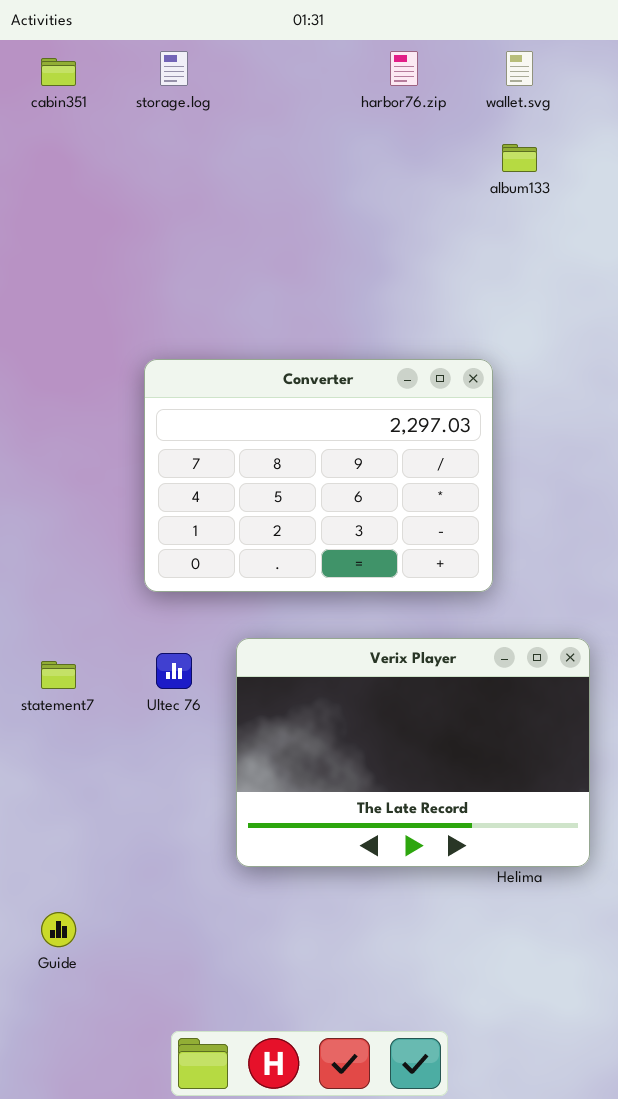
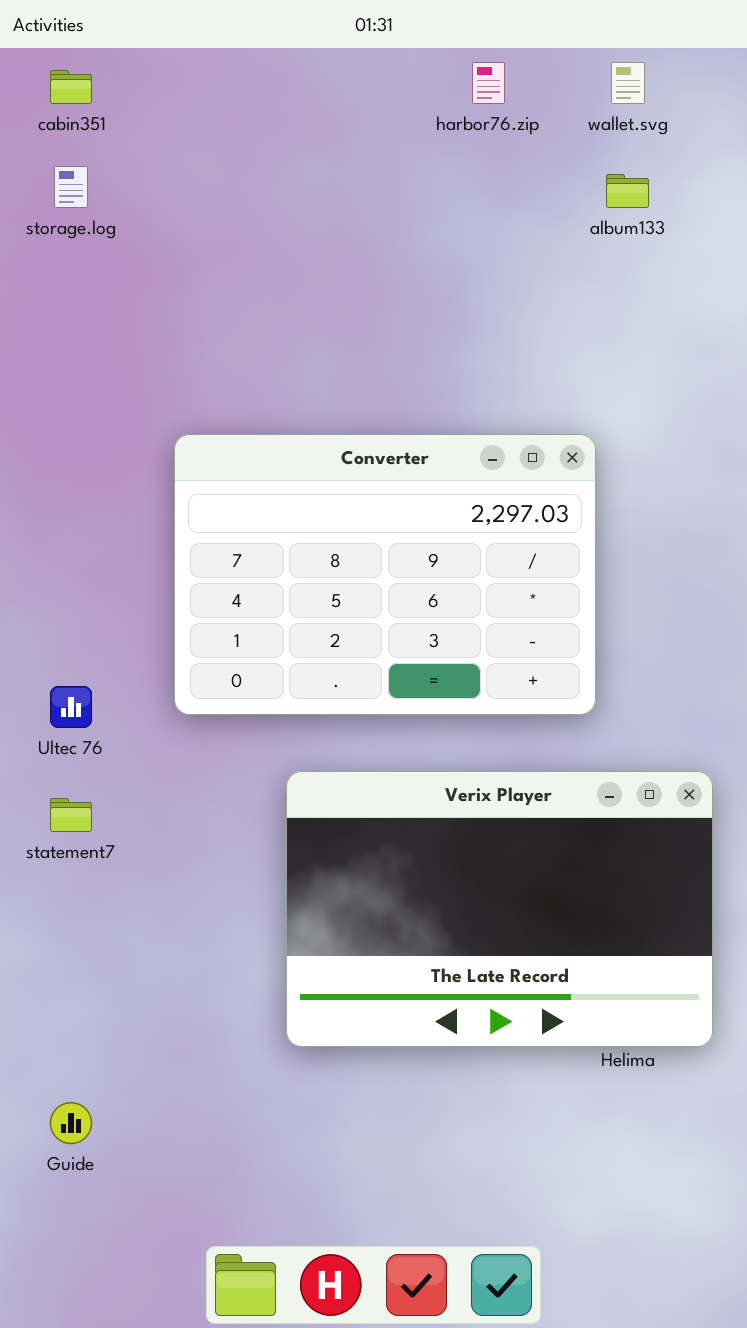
storage.log: [160,51,188,86] -> [54,166,88,208], moved
Ultec 76: [156,653,192,689] -> [50,686,92,728], moved

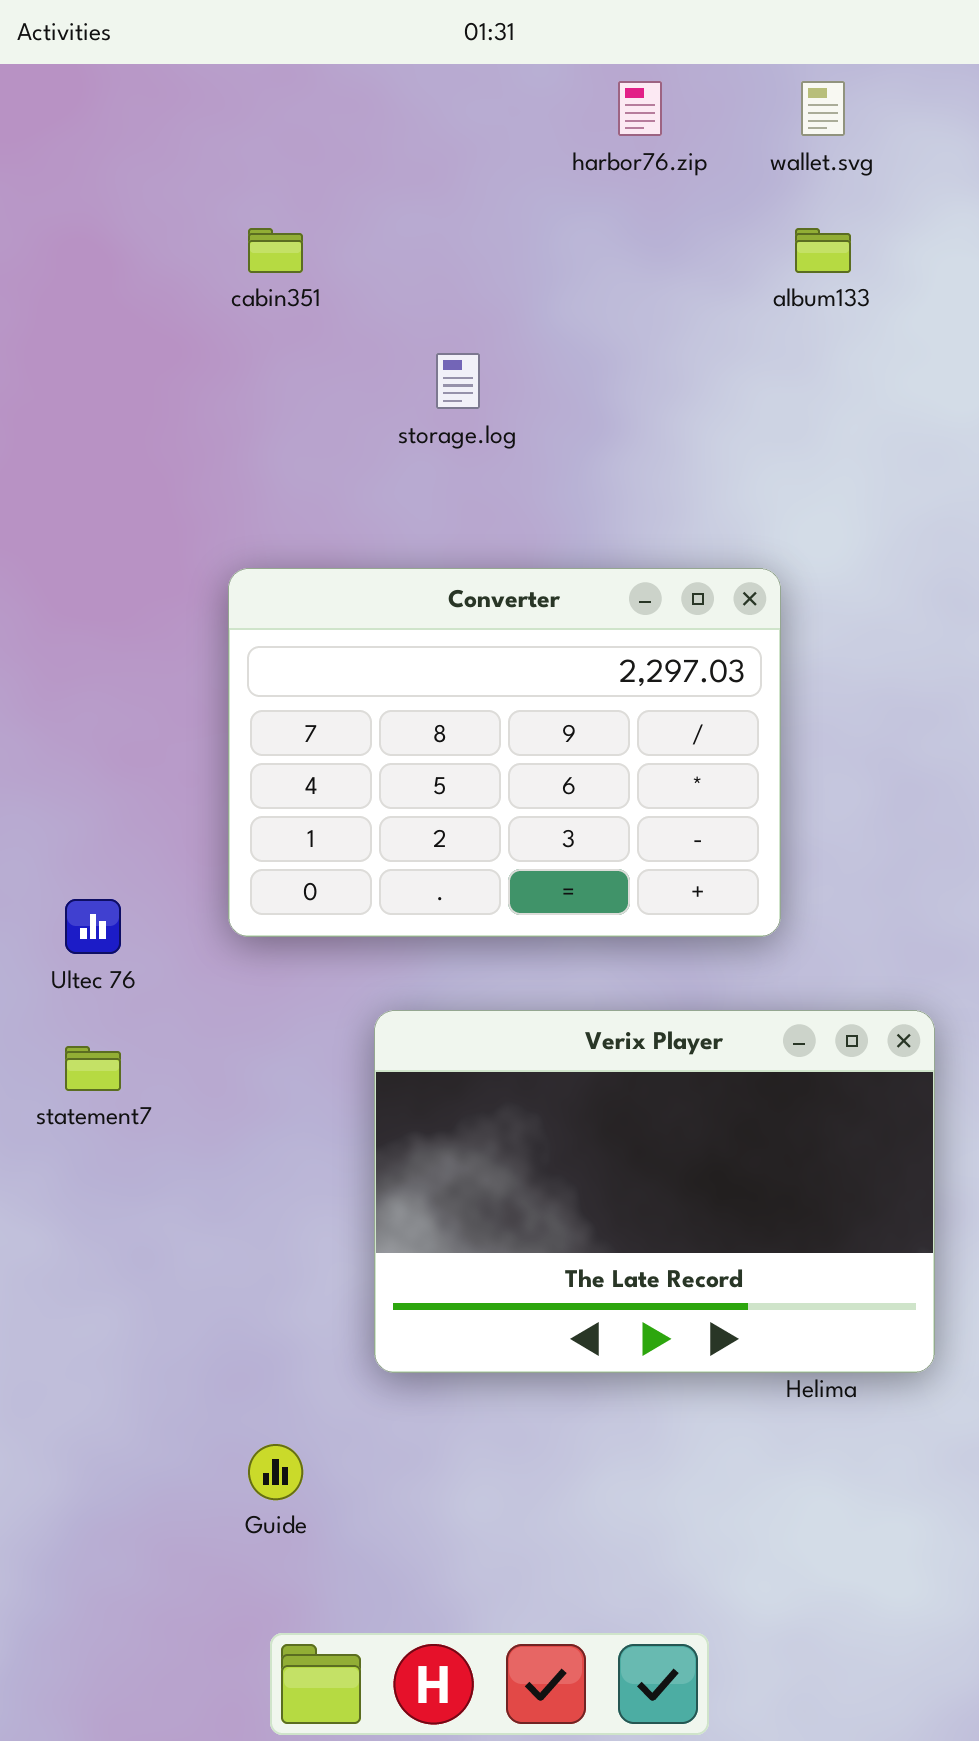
cabin351: [50,70,92,104] -> [248,228,303,273], moved
storage.log: [54,166,88,208] -> [436,353,480,409], moved
Guide: [50,1102,92,1144] -> [248,1444,303,1500], moved

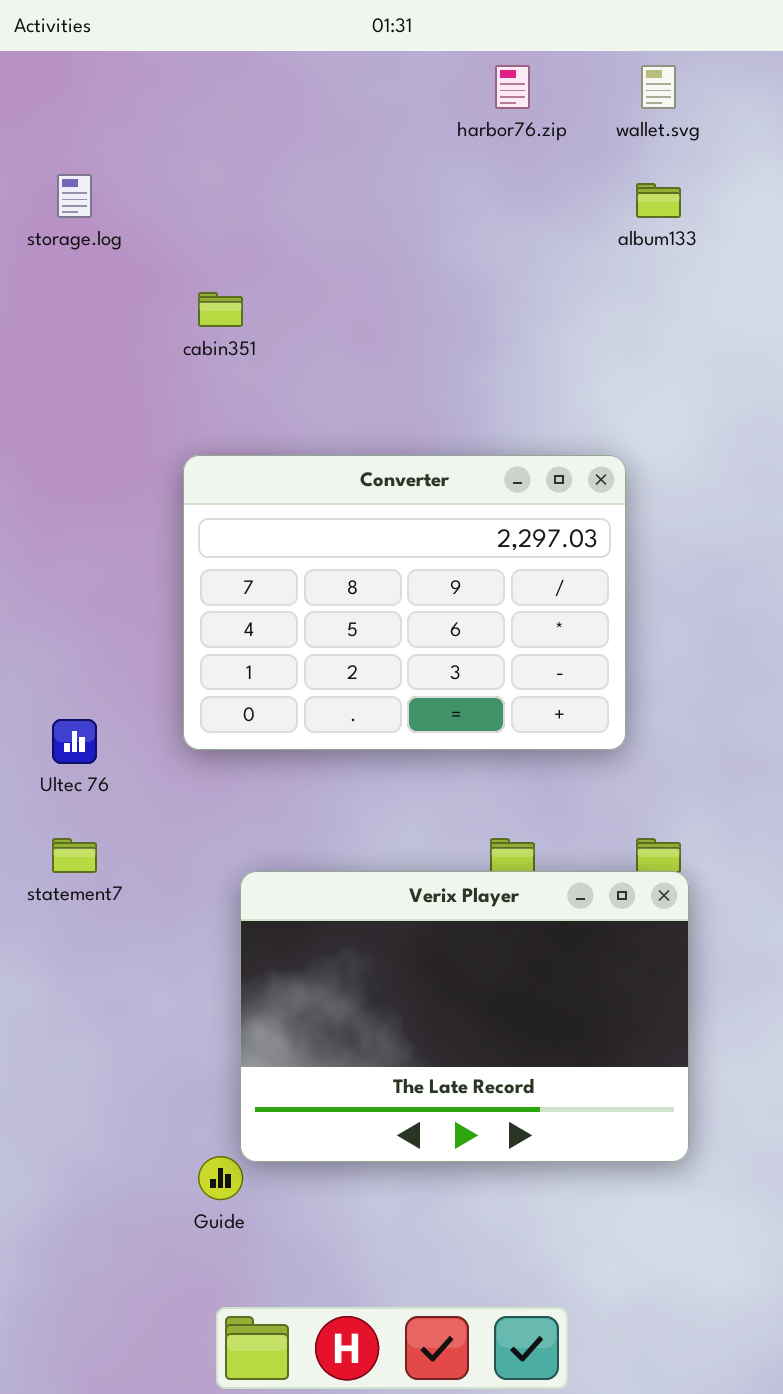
cabin351: [248,228,303,273] -> [198,292,243,327], moved
storage.log: [436,353,480,409] -> [57,174,92,218], moved
Verix Player: [374,1010,935,1373] -> [240,871,689,1162], moved

